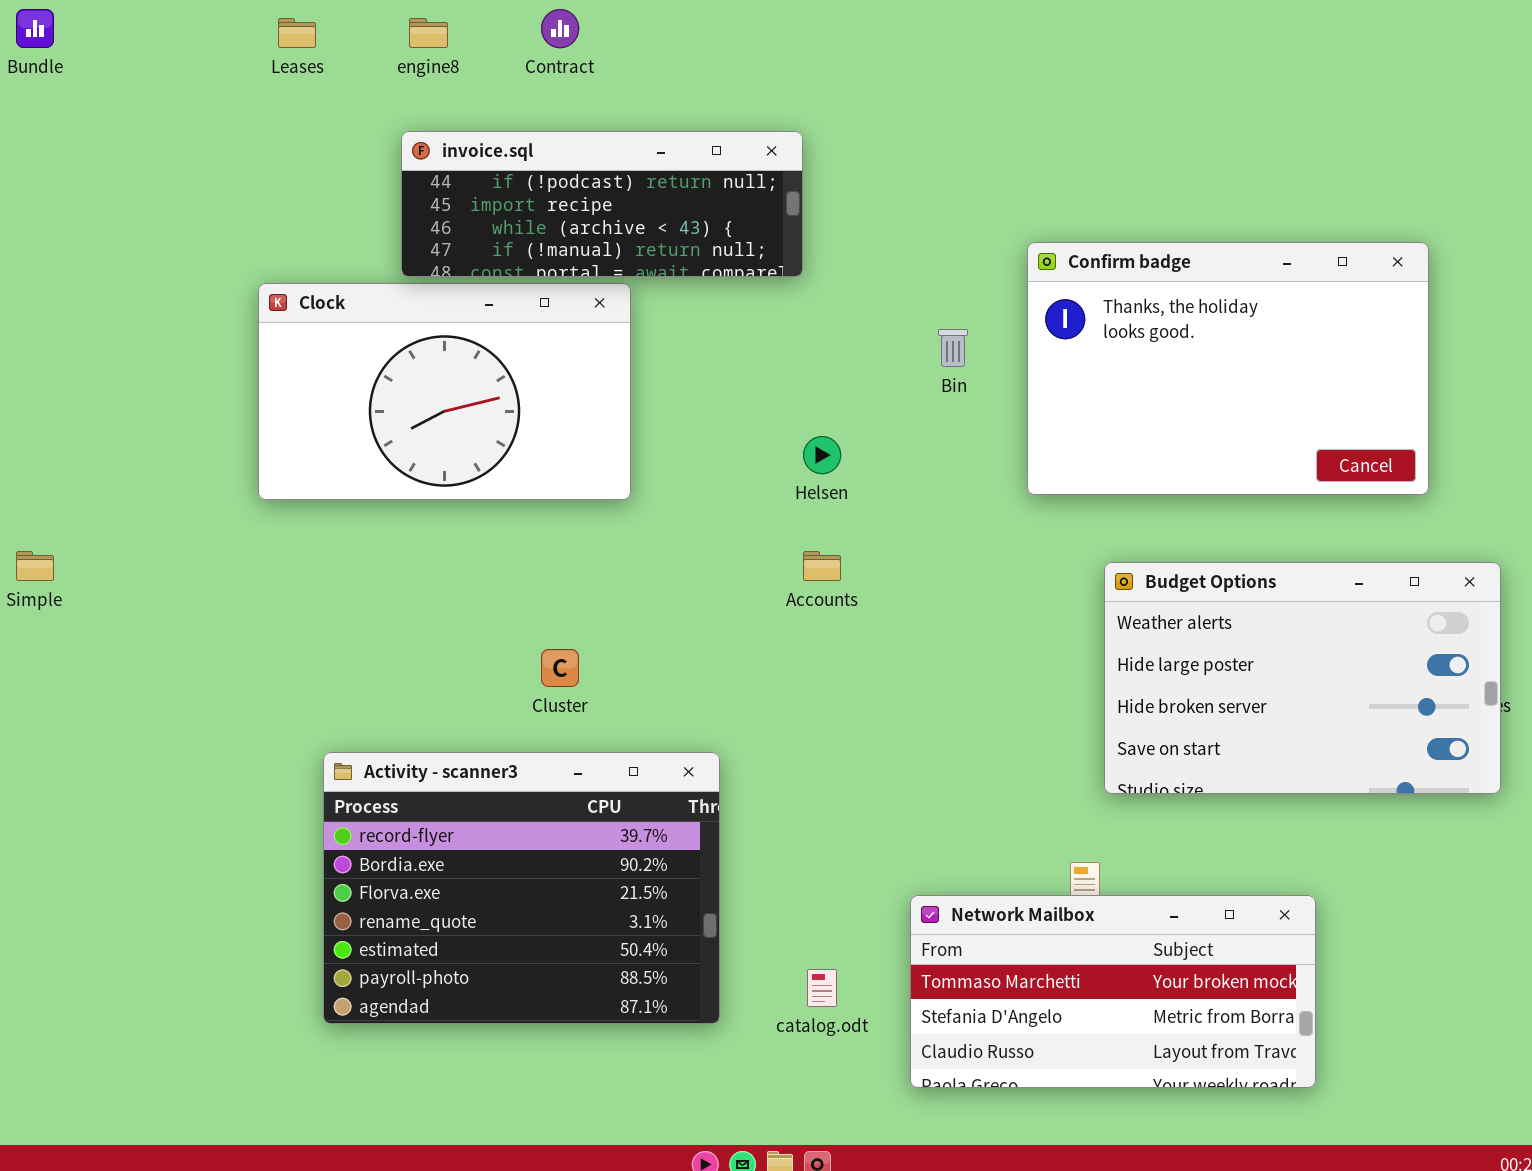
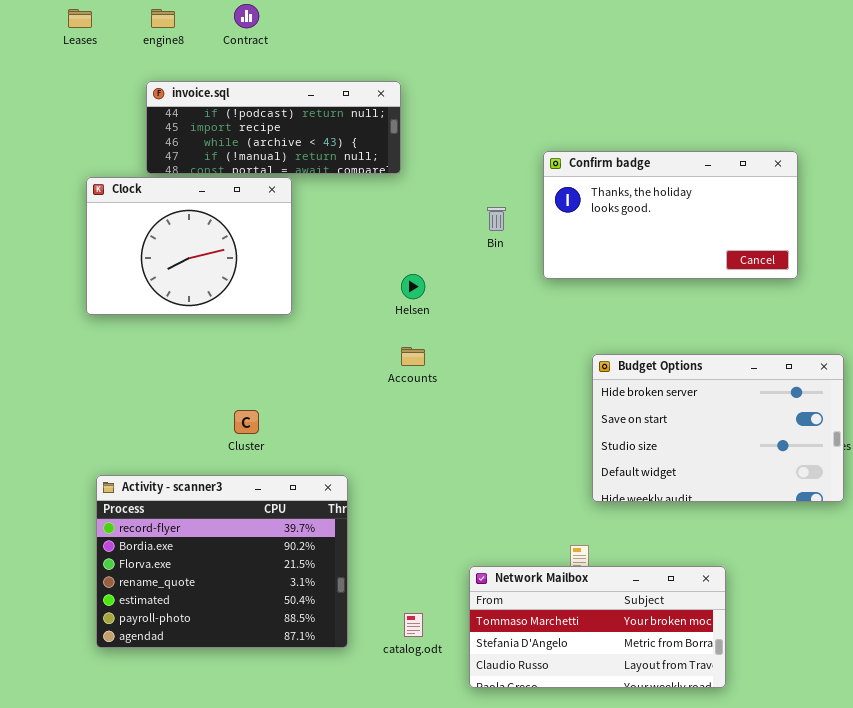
Confirm badge: [1027,242,1429,495] -> [543,151,798,279], resized
Clock: [258,283,631,500] -> [86,177,292,315], resized
Budget Options: [1104,562,1501,794] -> [592,354,844,502], scrolled down 2 rows

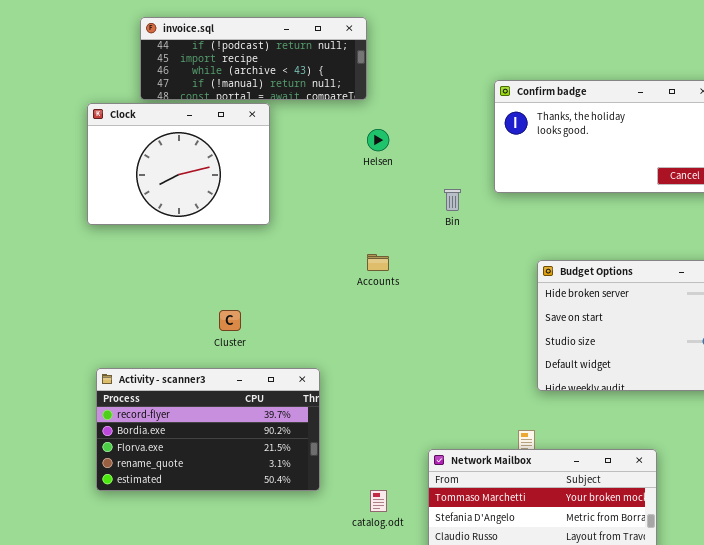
Bin: [487,207,506,231] -> [444,189,461,211], moved
Helsen: [401,274,425,299] -> [367,129,389,151], moved
Activity - scanner3: [96,475,348,648] -> [96,368,320,491], resized

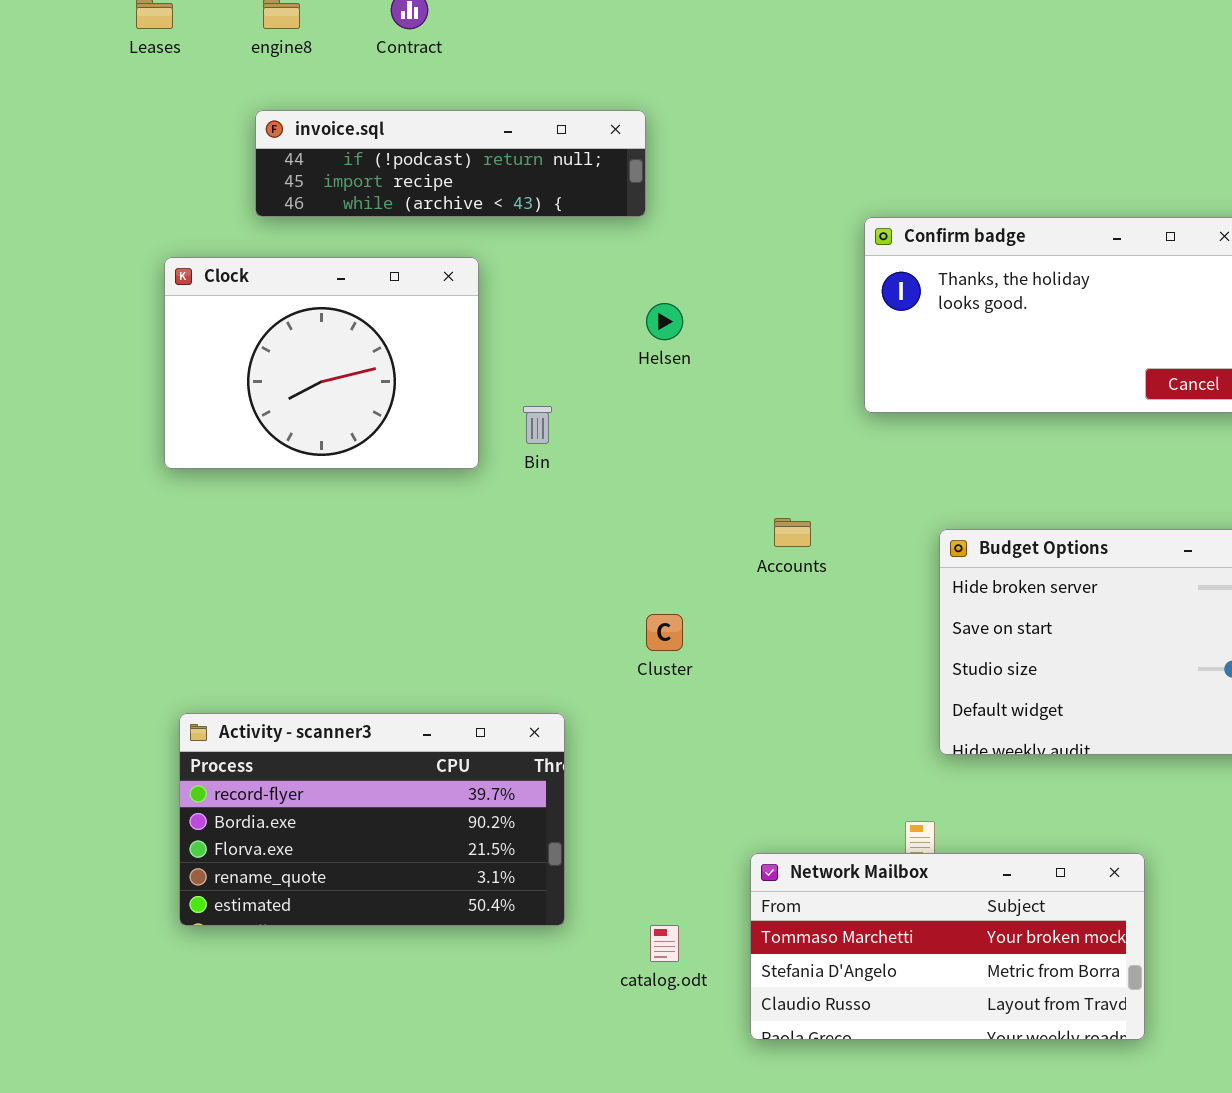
invoice.sql: [140,17,367,100] -> [255,110,646,217], resized
Bin: [444,189,461,211] -> [523,406,552,444], moved
Accounts: [367,254,389,271] -> [774,518,811,547], moved
Cluster: [219,310,241,331] -> [646,614,683,651], moved

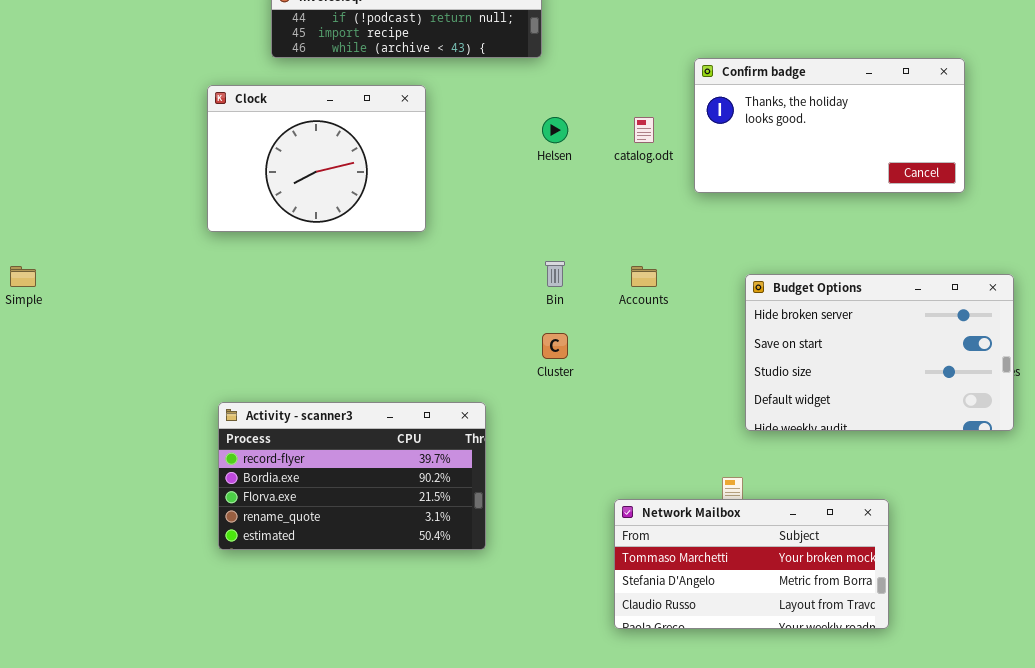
Bin: [523,406,552,444] -> [545,261,565,287], moved
catalog.odt: [650,925,679,962] -> [634,117,654,143], moved

